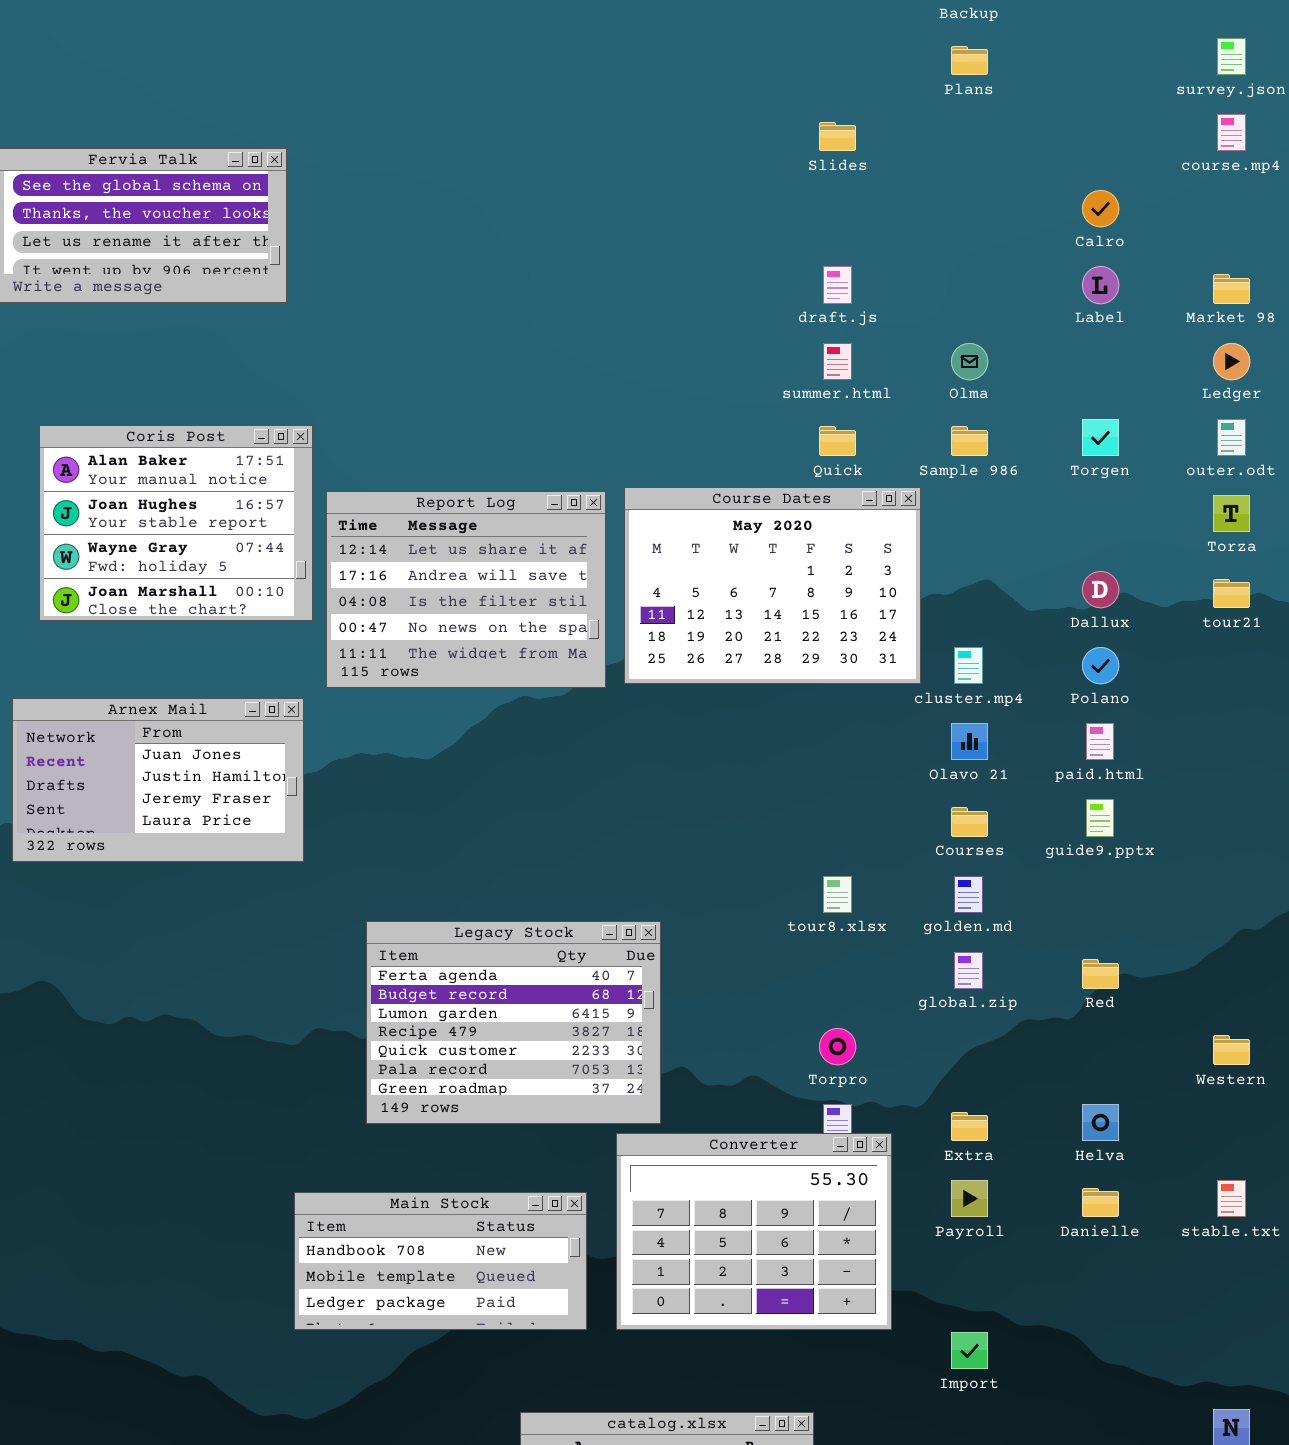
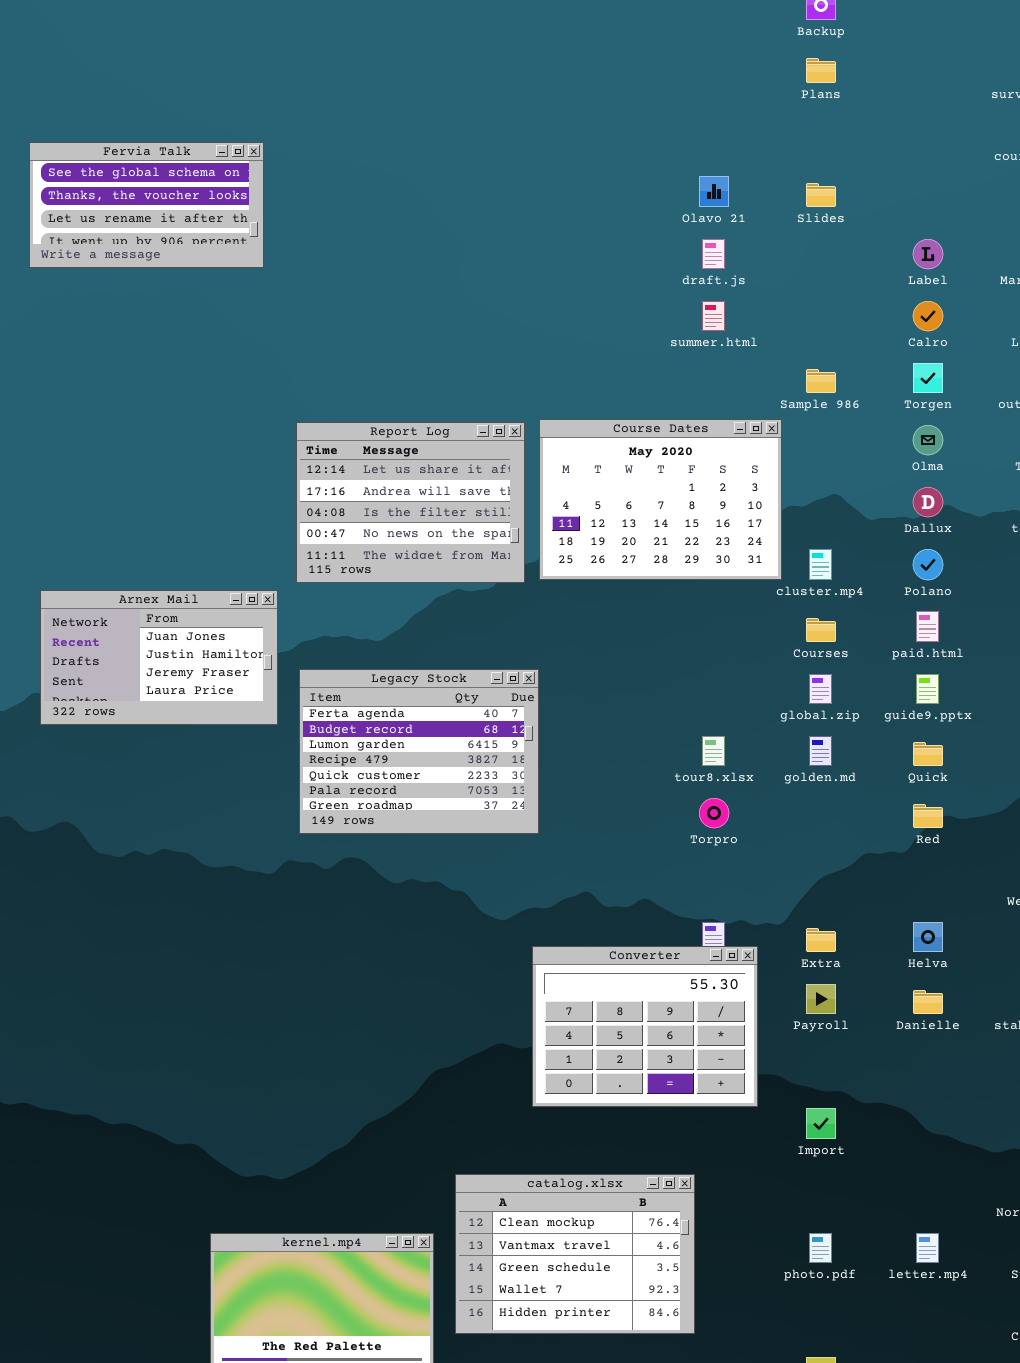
Slides: [819,122,856,151] -> [806,183,836,207], moved
Calro: [1082,190,1119,227] -> [913,301,943,331], moved
Olma: [951,343,988,380] -> [913,425,943,455], moved
Coris Post: [39,425,313,621] -> none, closed
Quick: [819,426,856,456] -> [913,742,943,766], moved
Olavo 21: [951,723,988,760] -> [699,176,729,207], moved
Courses: [951,807,988,837] -> [806,618,836,642], moved
Legacy Stock: [366,921,661,1124] -> [299,669,539,834], moved
global.zip: [954,952,983,989] -> [809,674,832,704], moved
Torpro: [819,1028,856,1065] -> [699,798,729,828], moved
Main Stock: [294,1192,587,1330] -> none, closed

